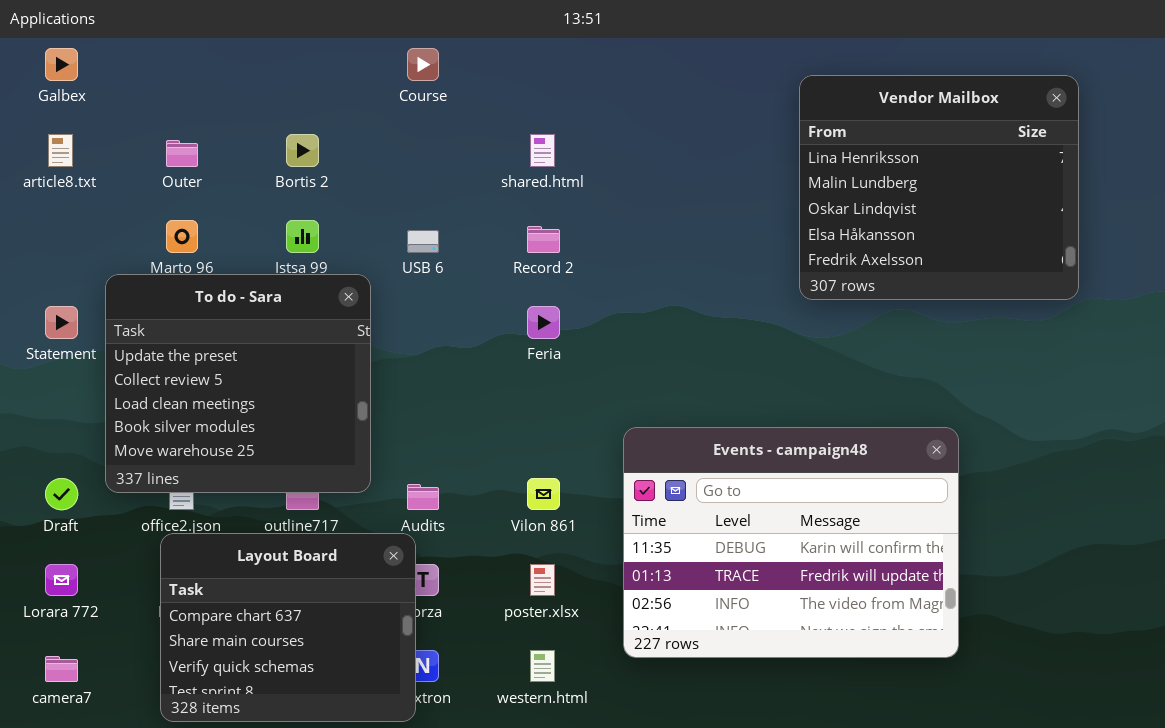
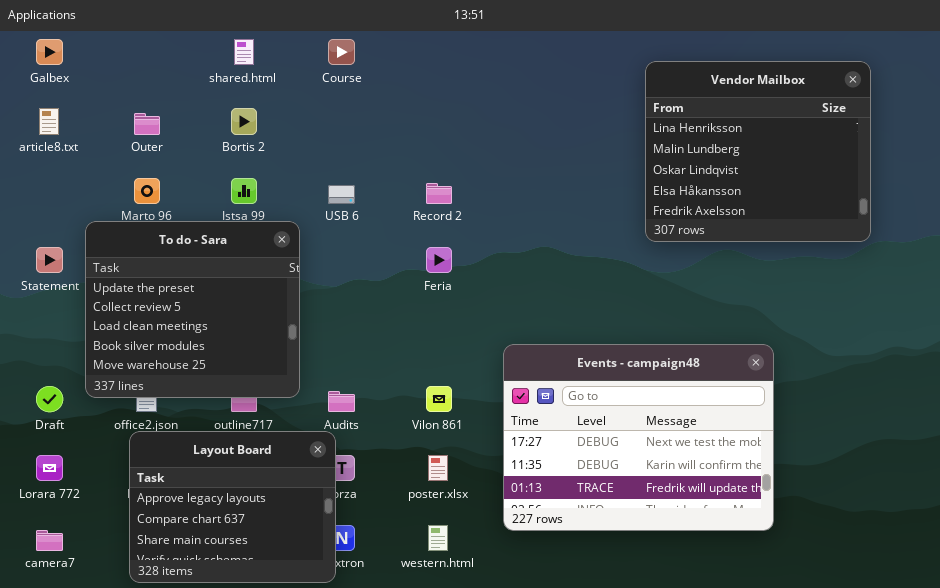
shared.html: [530,134,555,167] -> [234,39,254,65], moved
Events - campaign48: [623,427,959,658] -> [503,344,774,531], scrolled up 1 row
Layout Board: [160,533,416,722] -> [129,431,336,583], scrolled up 1 row

